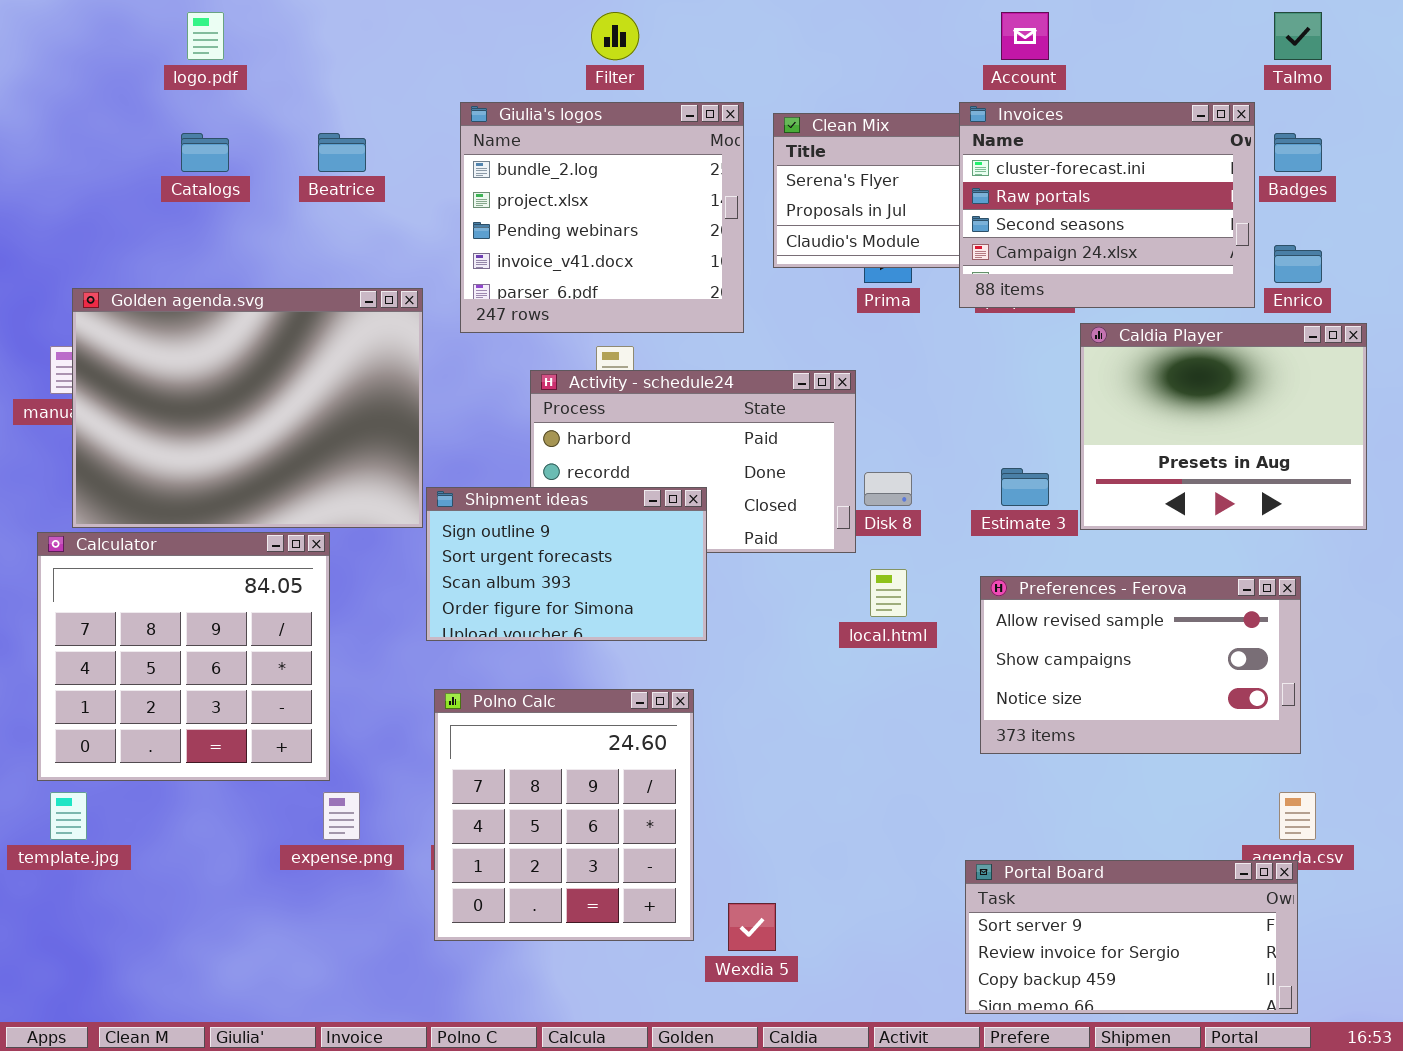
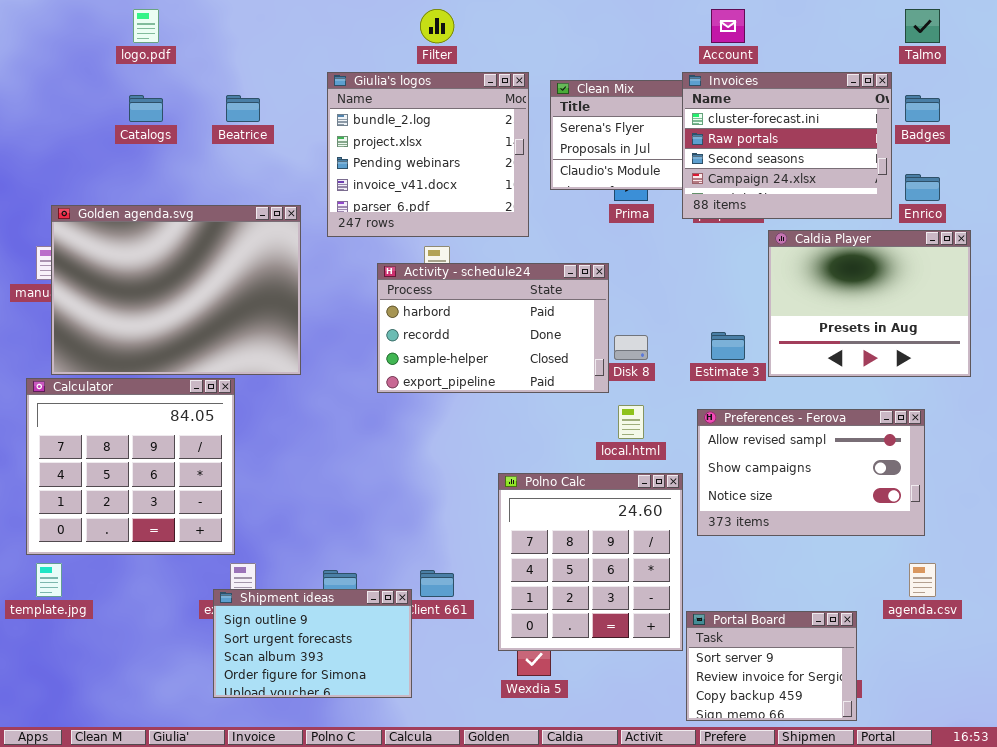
Shipment ideas: [426,487,707,641] -> [213,589,412,698], moved
Polno Calc: [434,689,694,941] -> [498,473,683,651], moved
Portal Board: [965,860,1298,1014] -> [686,611,857,721], resized

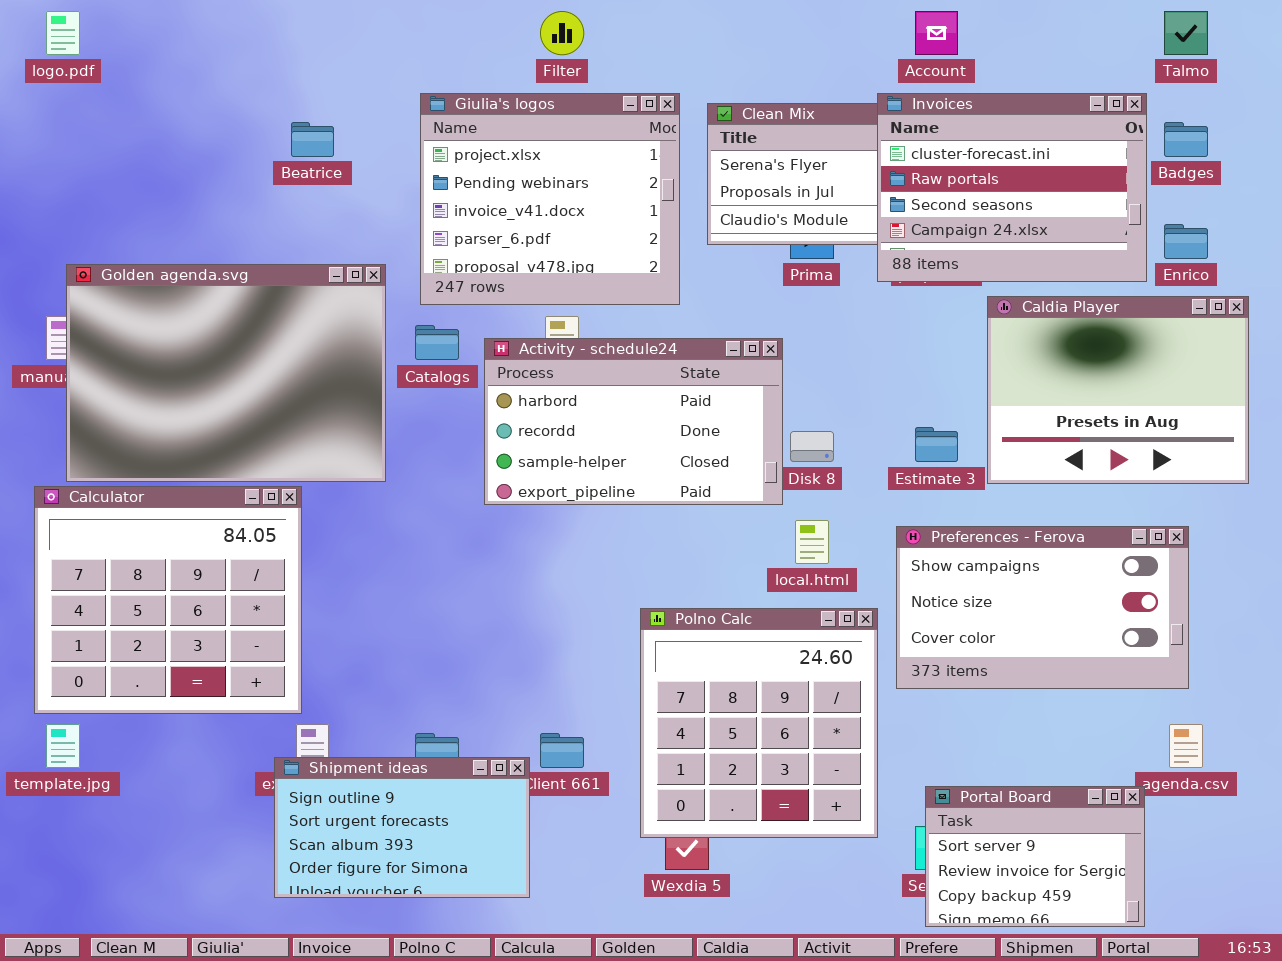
logo.pdf: [133,9,159,43] -> [46,11,80,55], moved
Giulia's logos: [327,72,529,237] -> [420,93,680,305], scrolled down 1 row
Catalogs: [129,95,163,122] -> [415,325,459,360], moved
Preferences - Ferova: [697,409,925,536] -> [896,526,1189,689], scrolled down 1 row
Portal Board: [686,611,857,721] -> [925,786,1145,927], moved

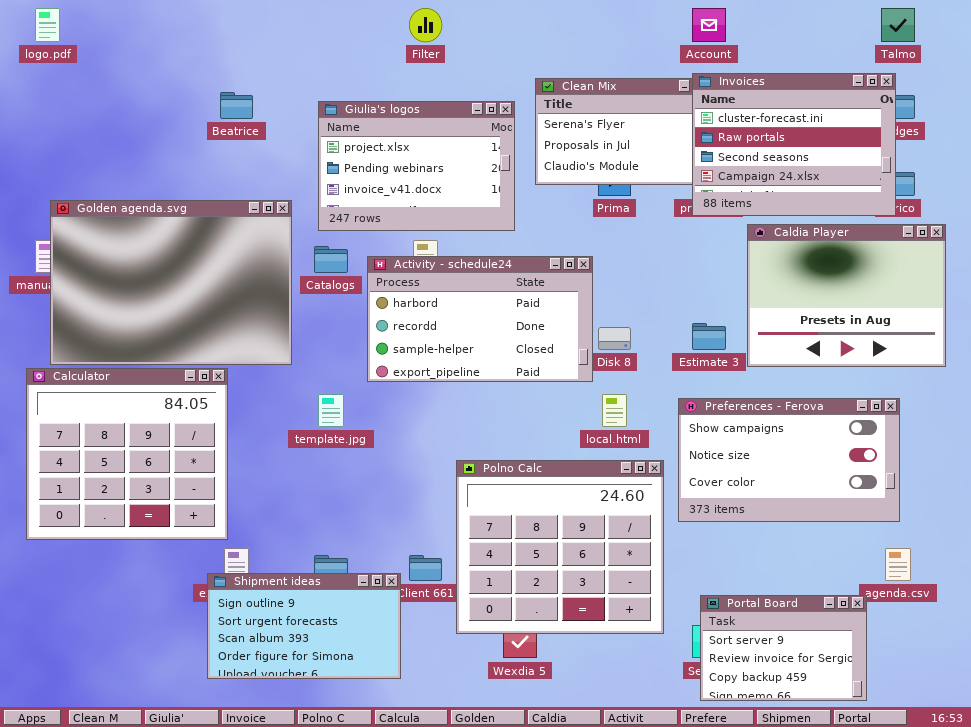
Giulia's logos: [420,93,680,305] -> [318,101,515,231], resized
Invoices: [877,93,1147,282] -> [692,73,896,216], moved
Polno Calc: [640,608,878,838] -> [456,460,664,634], resized
template.jpg: [46,724,80,768] -> [318,394,344,427], moved

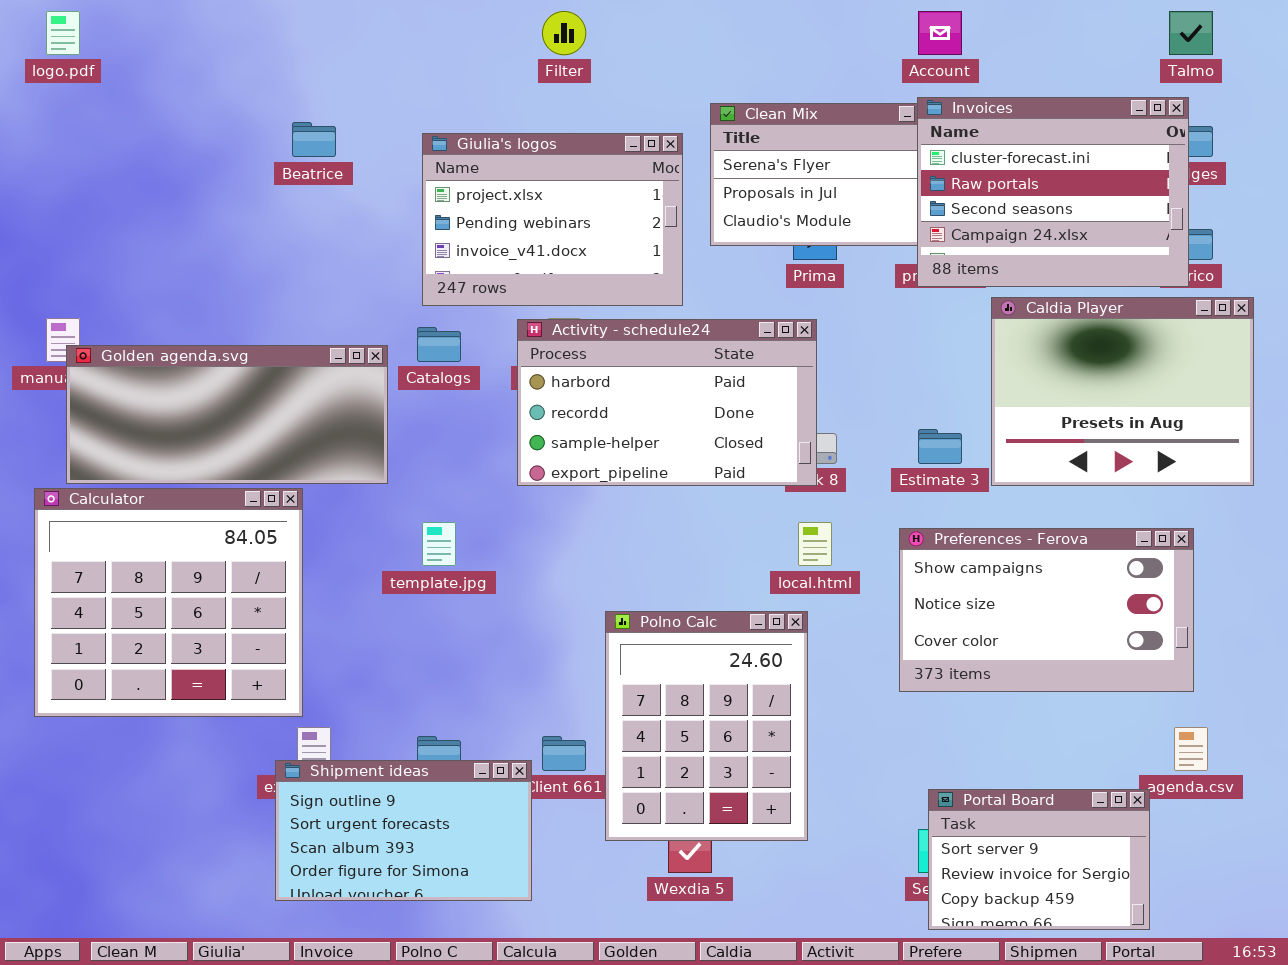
Golden agenda.svg: [50,200,292,365] -> [66,345,388,484], resized
Activity - schedule24: [367,256,593,382] -> [517,319,817,486], moved
Polno Calc: [456,460,664,634] -> [605,611,808,841], resized

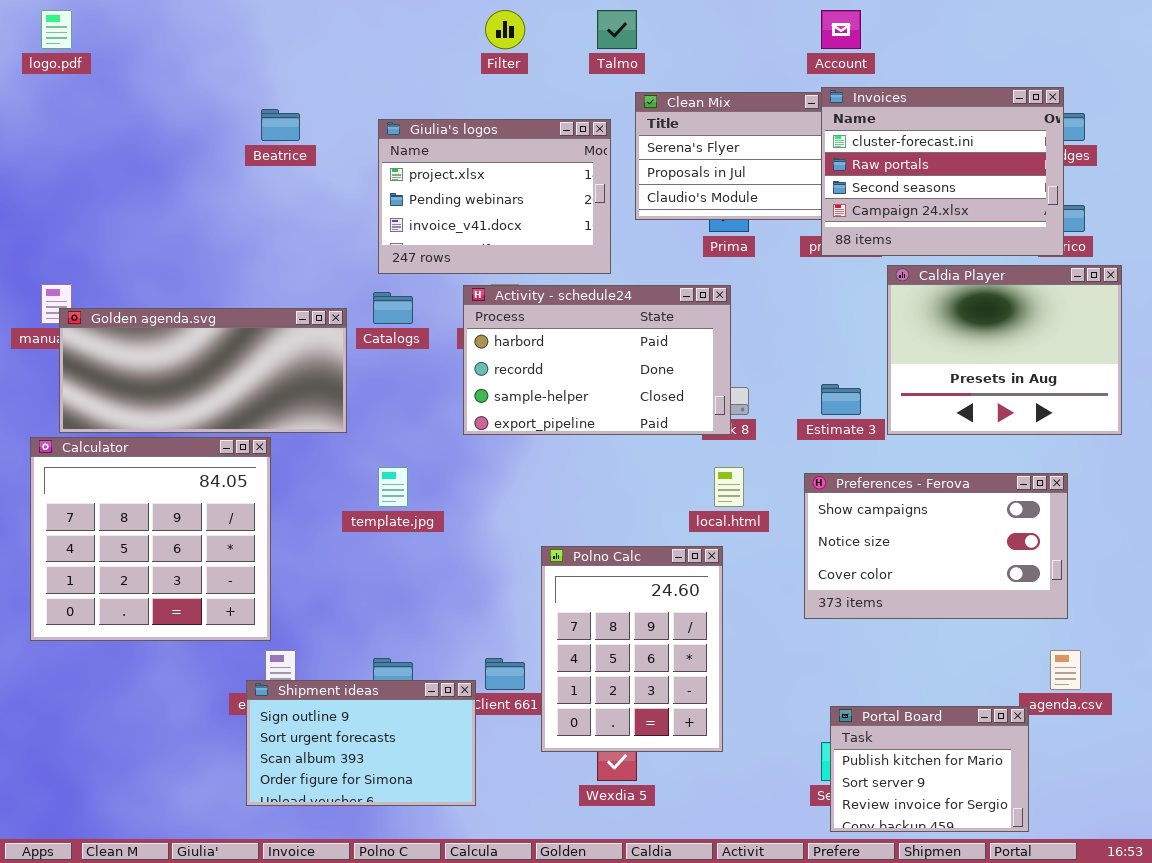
Talmo: [1169,11,1213,55] -> [597,10,637,49], moved
Portal Board: [928,789,1150,930] -> [830,706,1029,832], scrolled up 1 row

